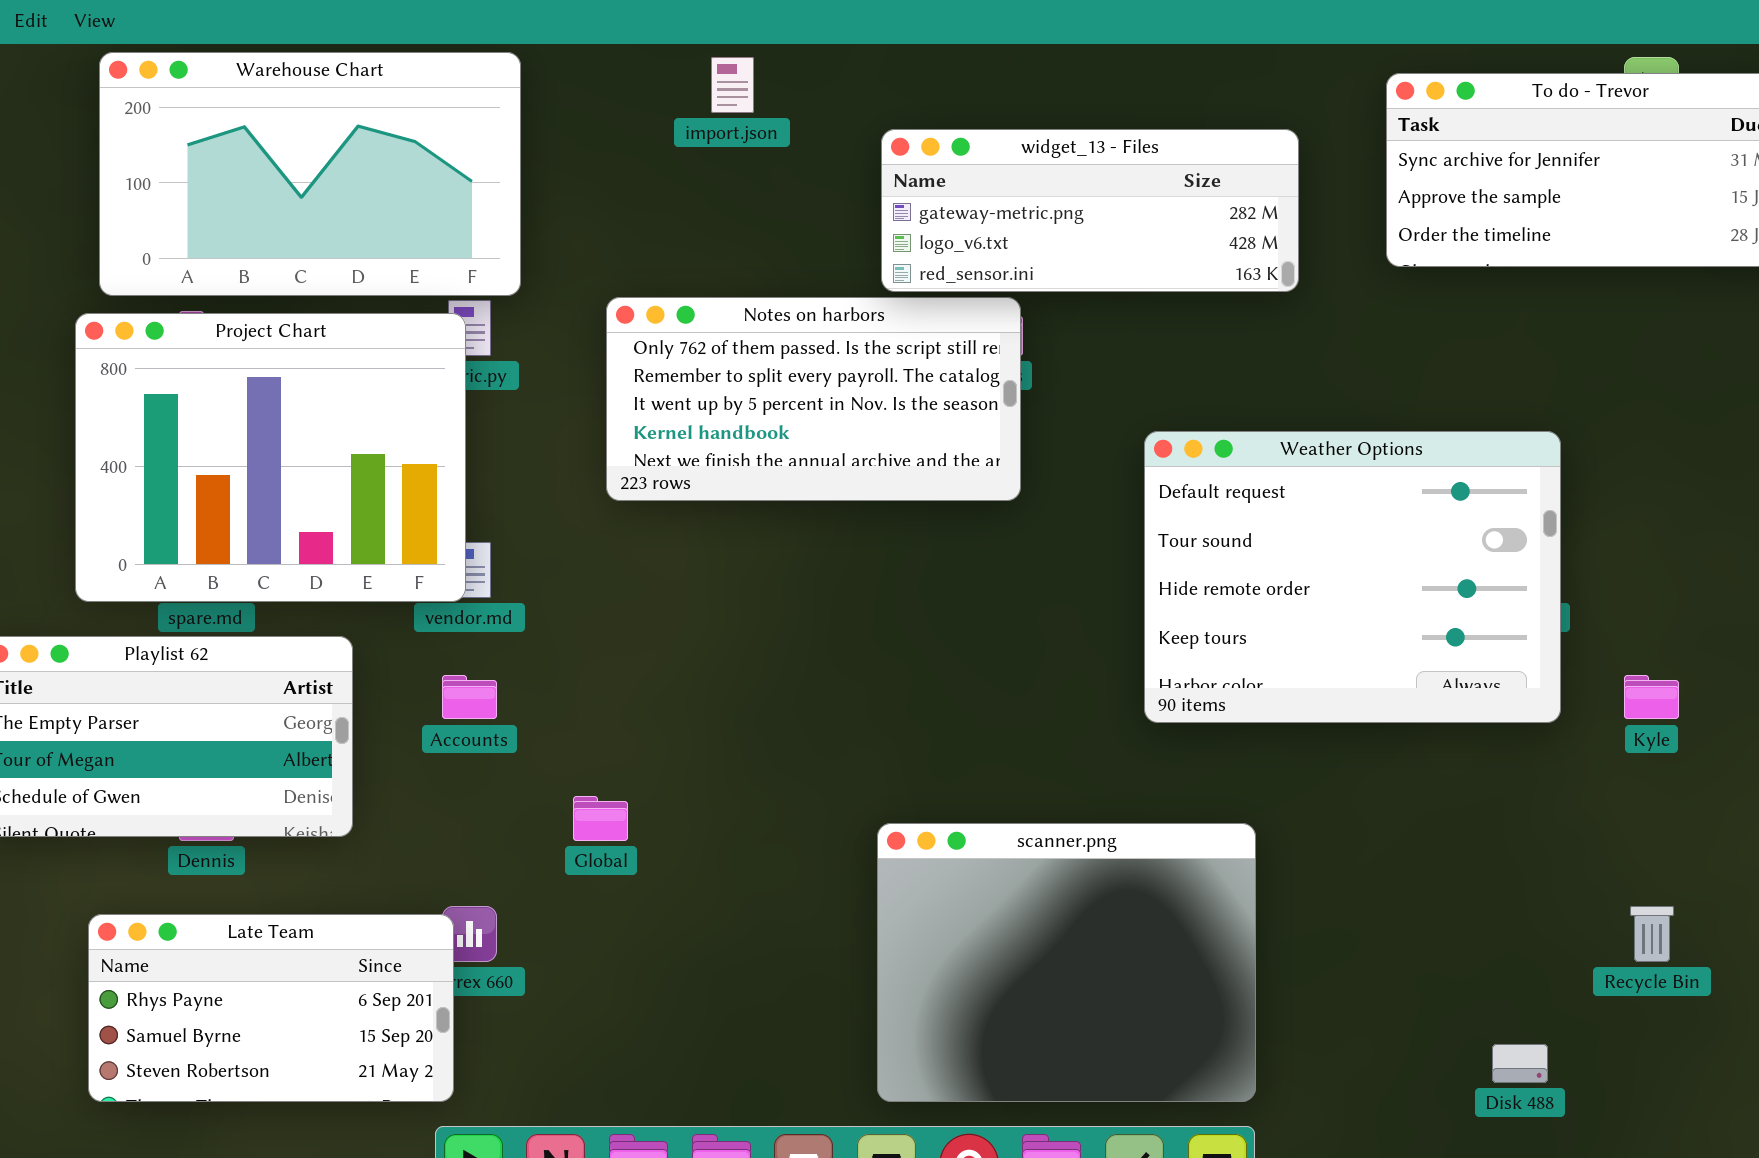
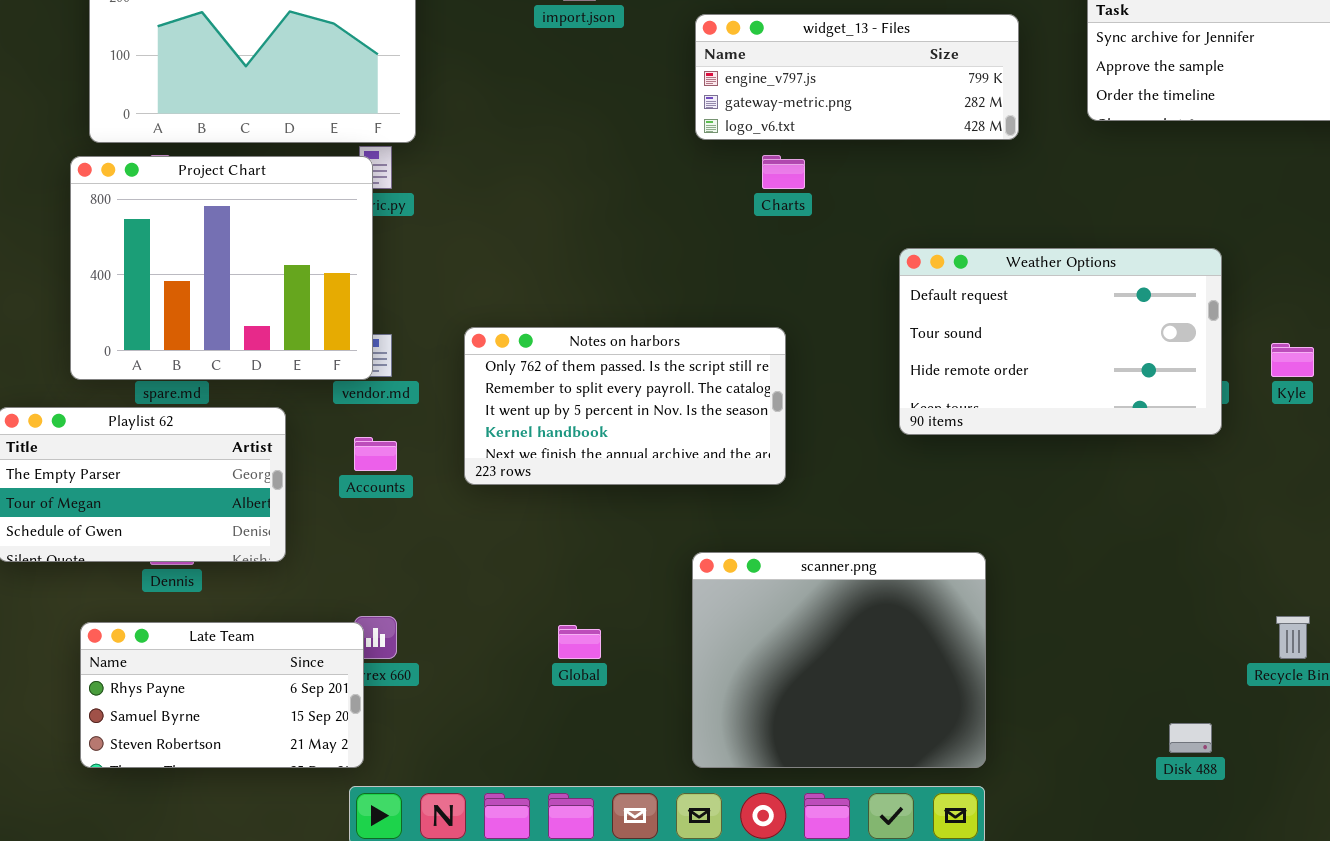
widget_13 - Files: [881,129,1299,292] -> [695,14,1019,140], scrolled up 1 row
Notes on harbors: [606,297,1021,501] -> [464,327,786,485], moved
Weather Options: [1144,431,1561,723] -> [899,248,1222,435], resized
Kyle: [1624,675,1679,719] -> [1271,343,1314,377], moved
Global: [573,796,628,841] -> [558,625,601,659], moved

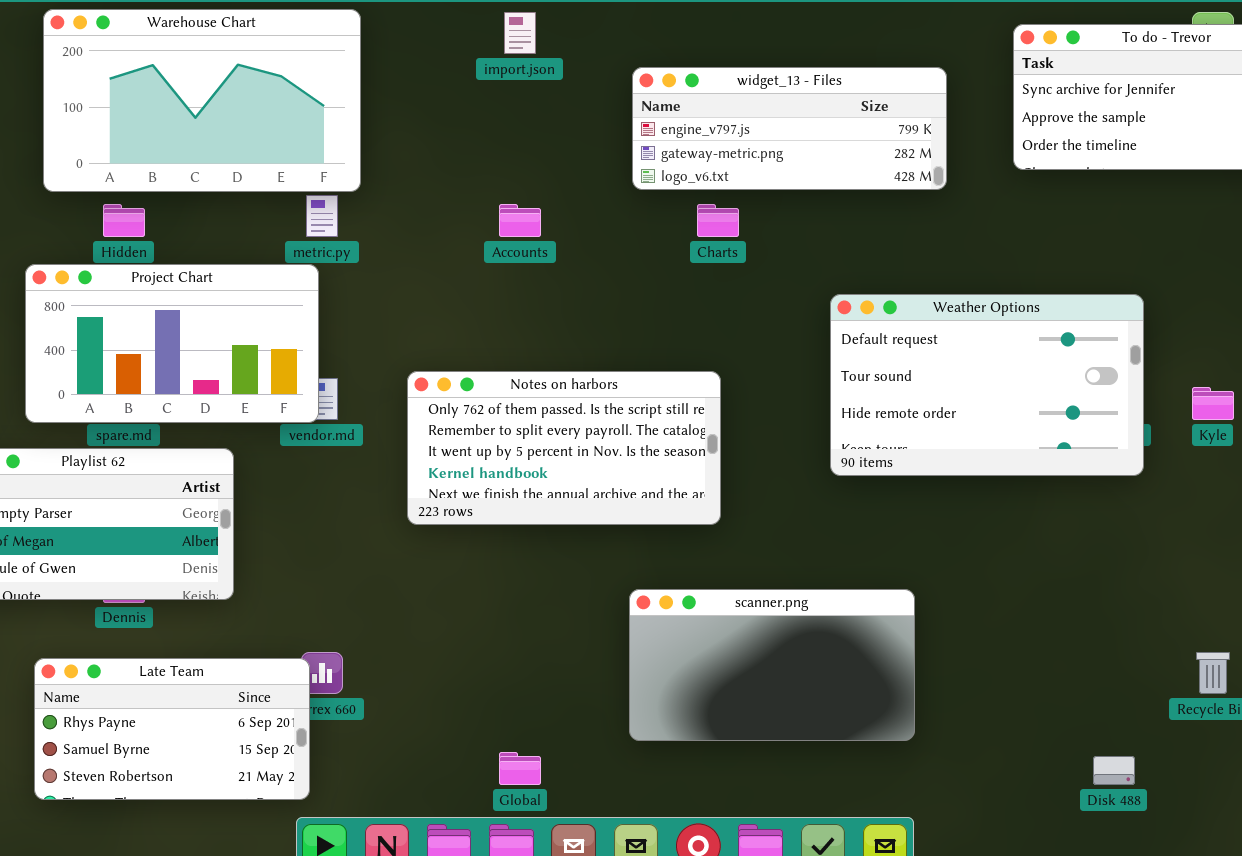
Project Chart: [70,156,373,380] -> [25,264,319,423], resized
Accounts: [354,437,397,471] -> [499,204,541,237], moved
scanner.png: [692,552,986,768] -> [629,589,915,741], resized
Global: [558,625,601,659] -> [499,752,541,785], moved

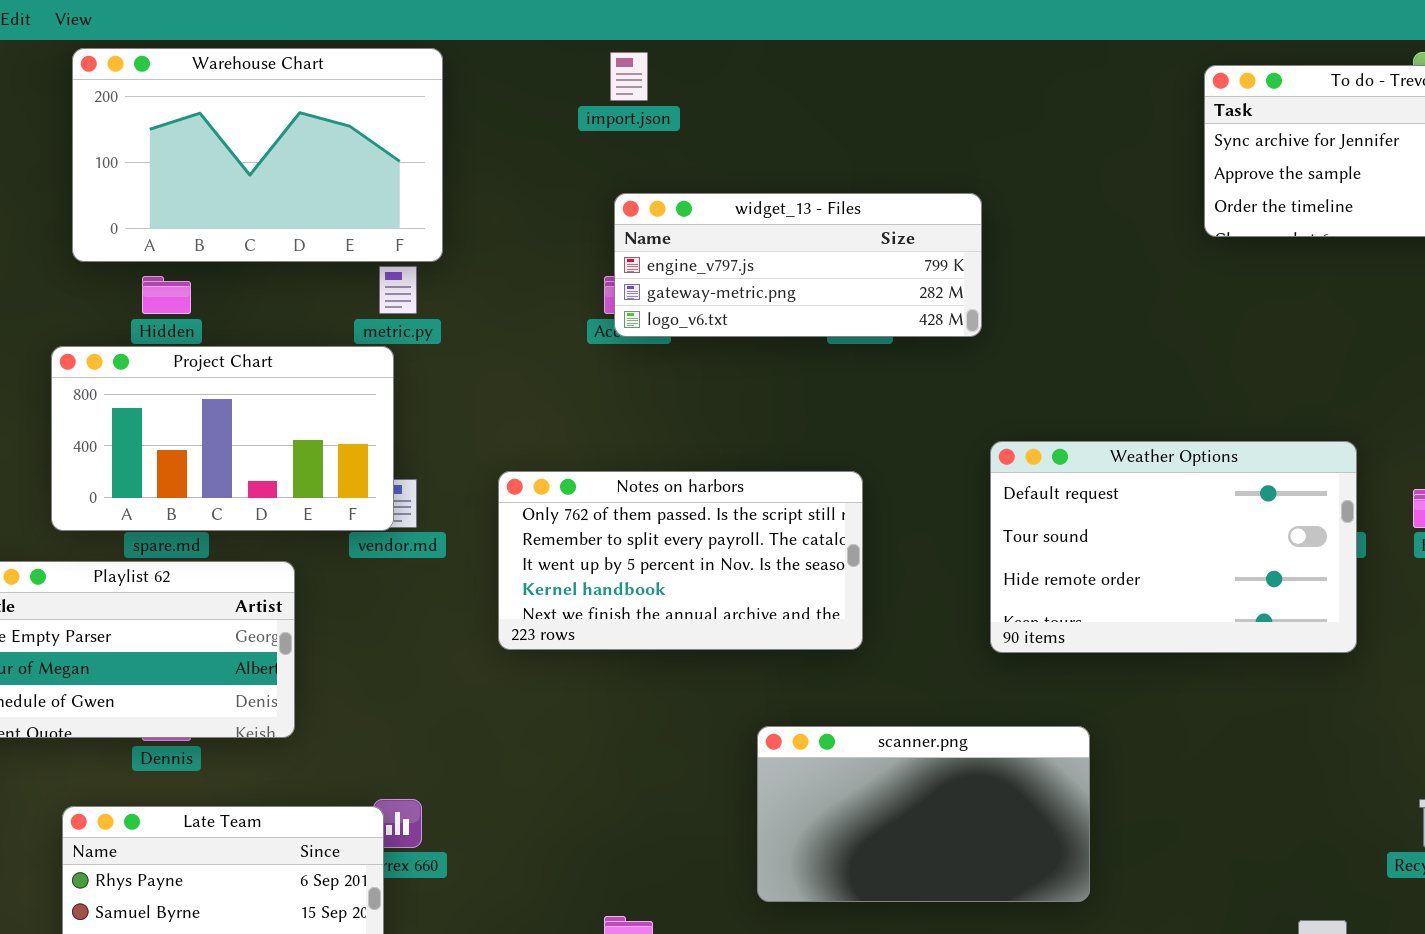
widget_13 - Files: [632,67,947,190] -> [614,193,982,337], moved
Weather Options: [830,294,1144,476] -> [990,441,1357,653], moved

